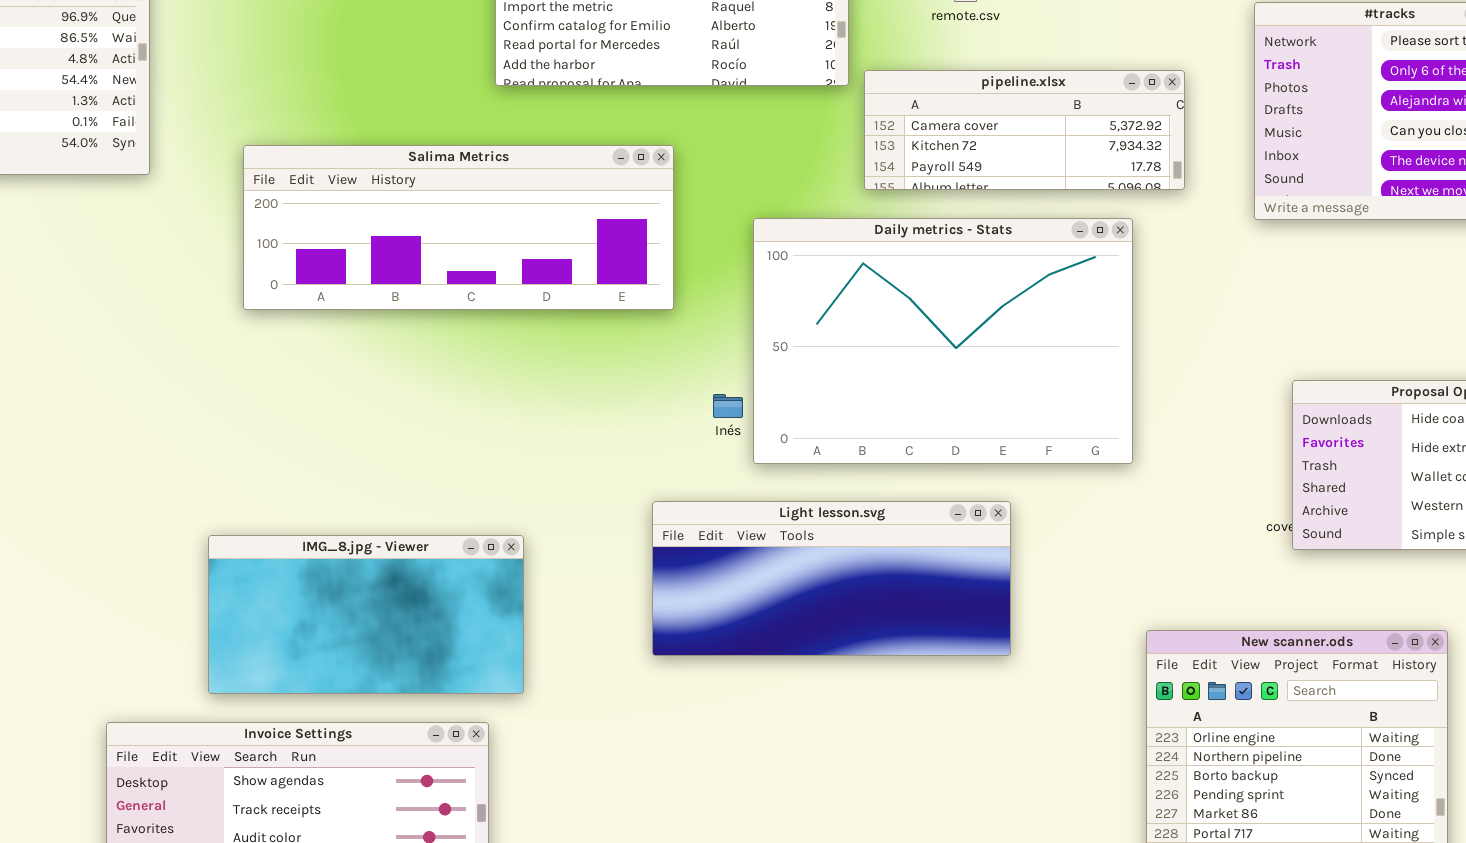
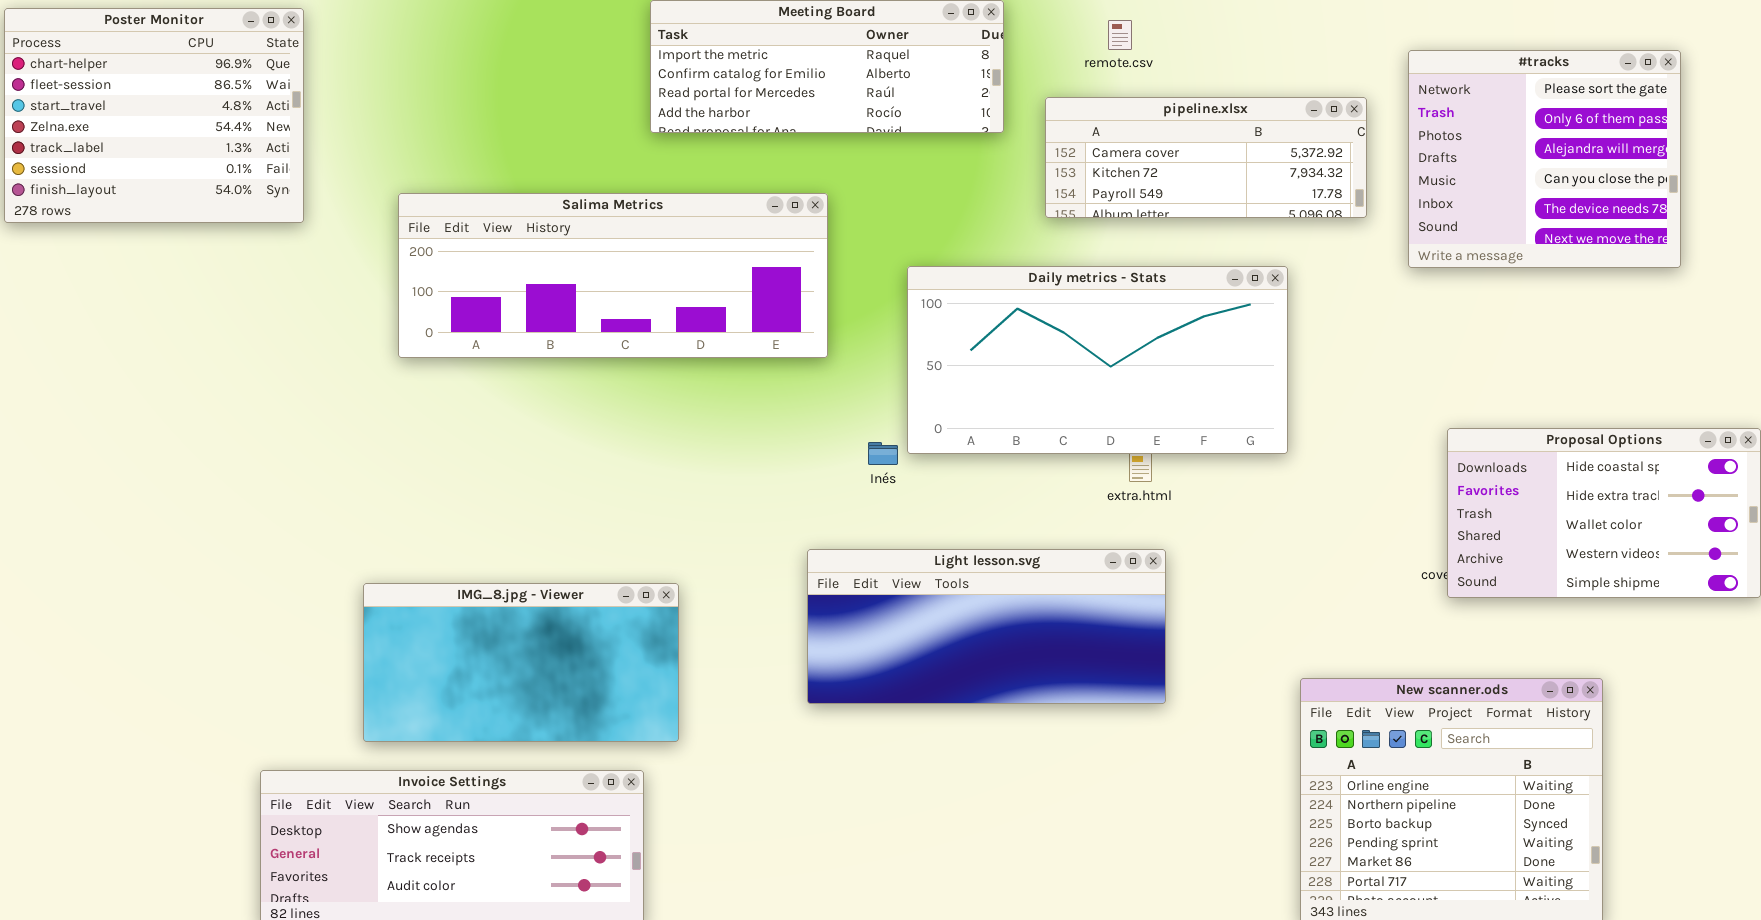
pipeline.xlsx: [864,70,1185,190] -> [1045,97,1367,218], moved
Daily metrics - Stats: [753,218,1133,464] -> [907,266,1288,454], resized

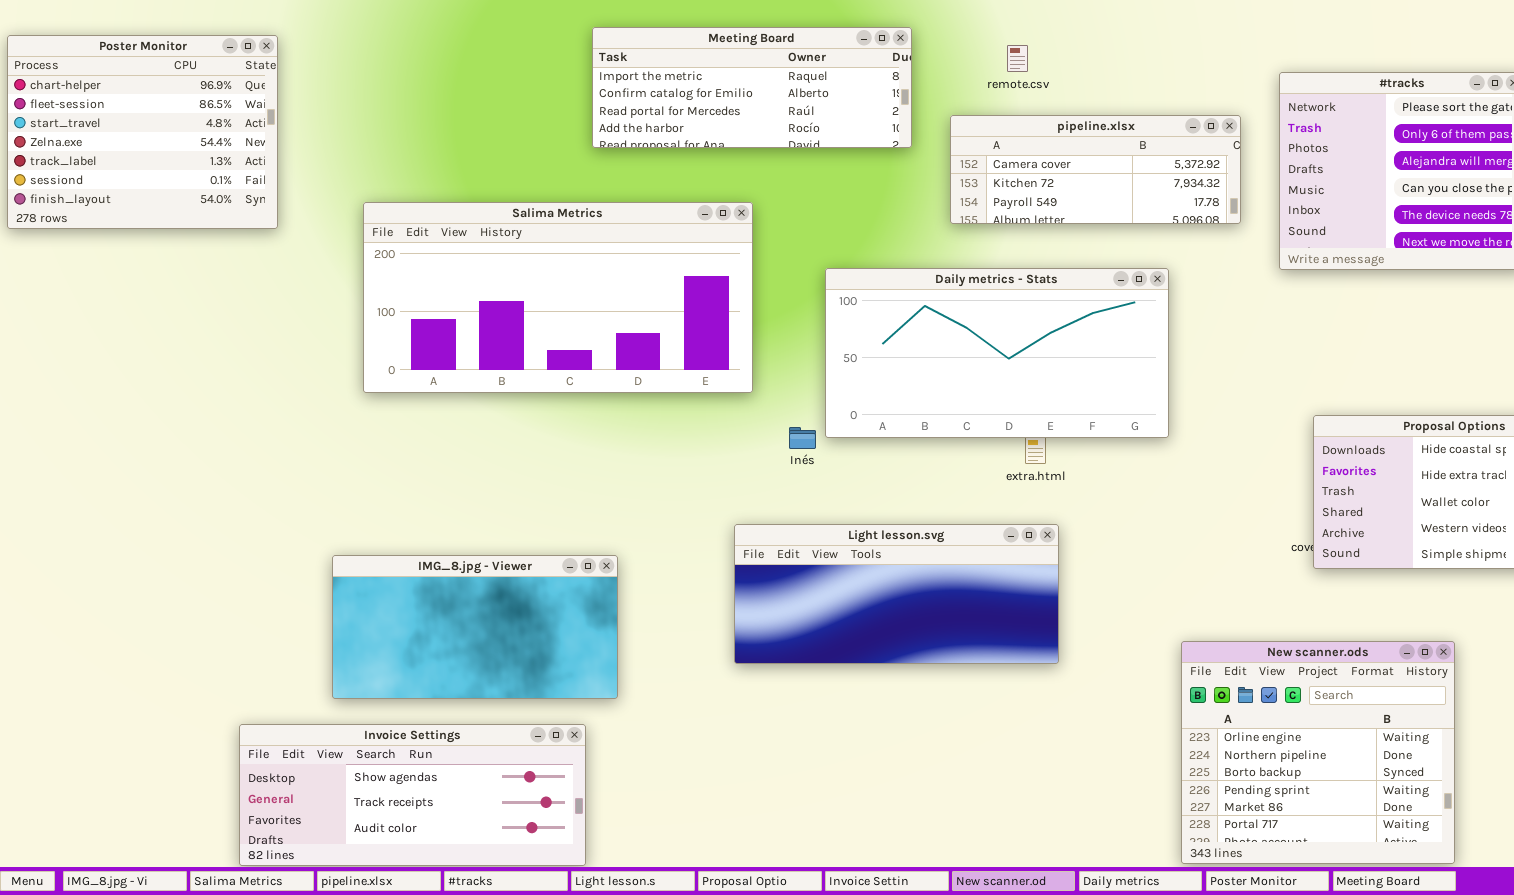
Salima Metrics: [398,193,828,358] -> [363,202,753,393], resized

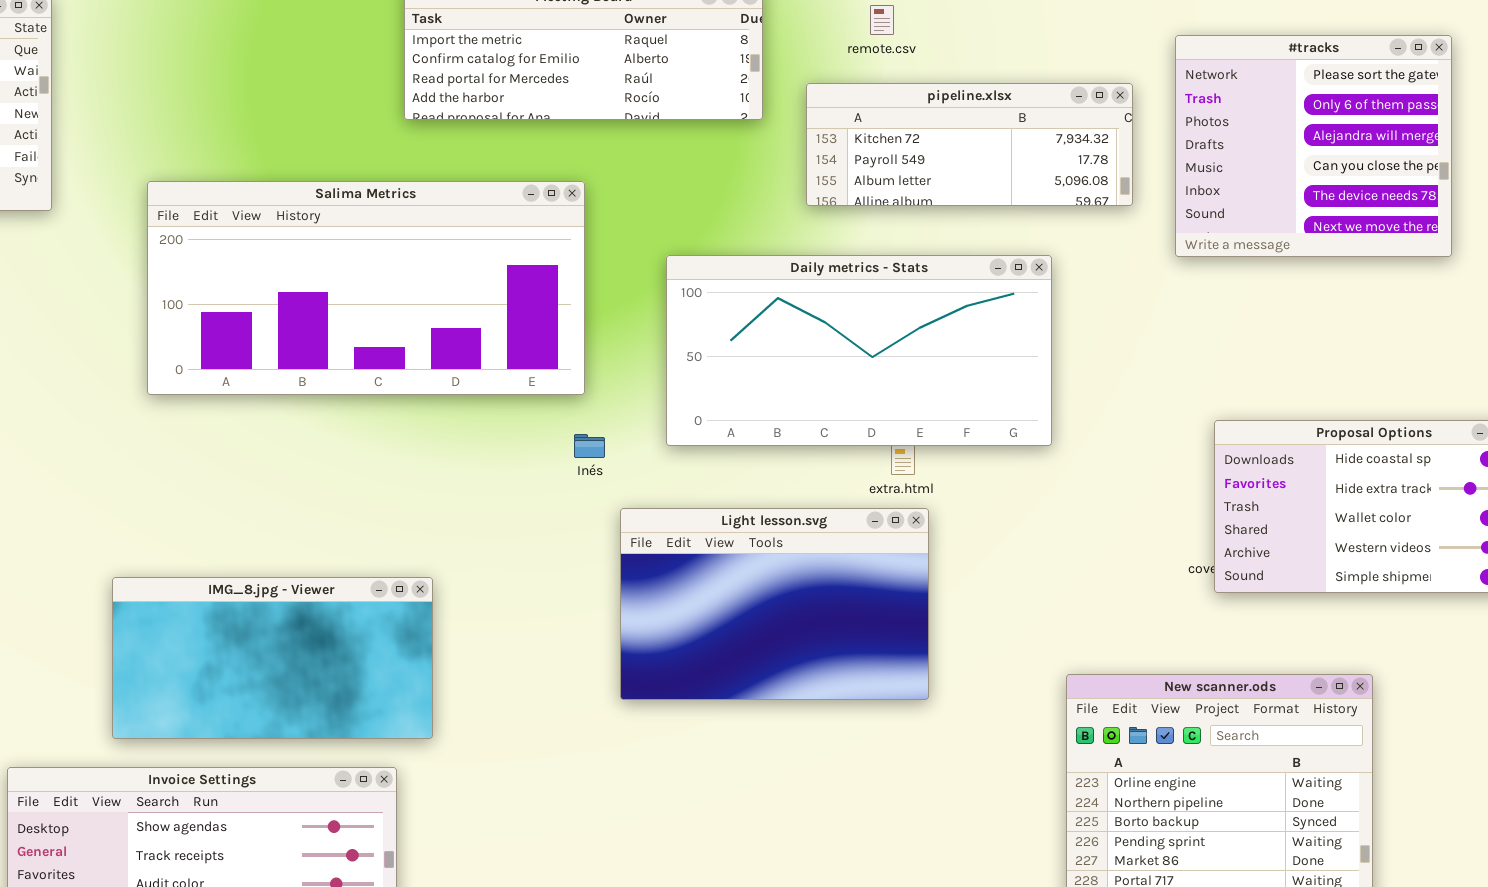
pipeline.xlsx: [950,115,1241,224] -> [806,83,1133,206], scrolled down 1 row
Inés: [789,427,816,449] -> [574,434,605,458], moved
Light lesson.svg: [734,524,1059,664] -> [620,508,929,700], resized

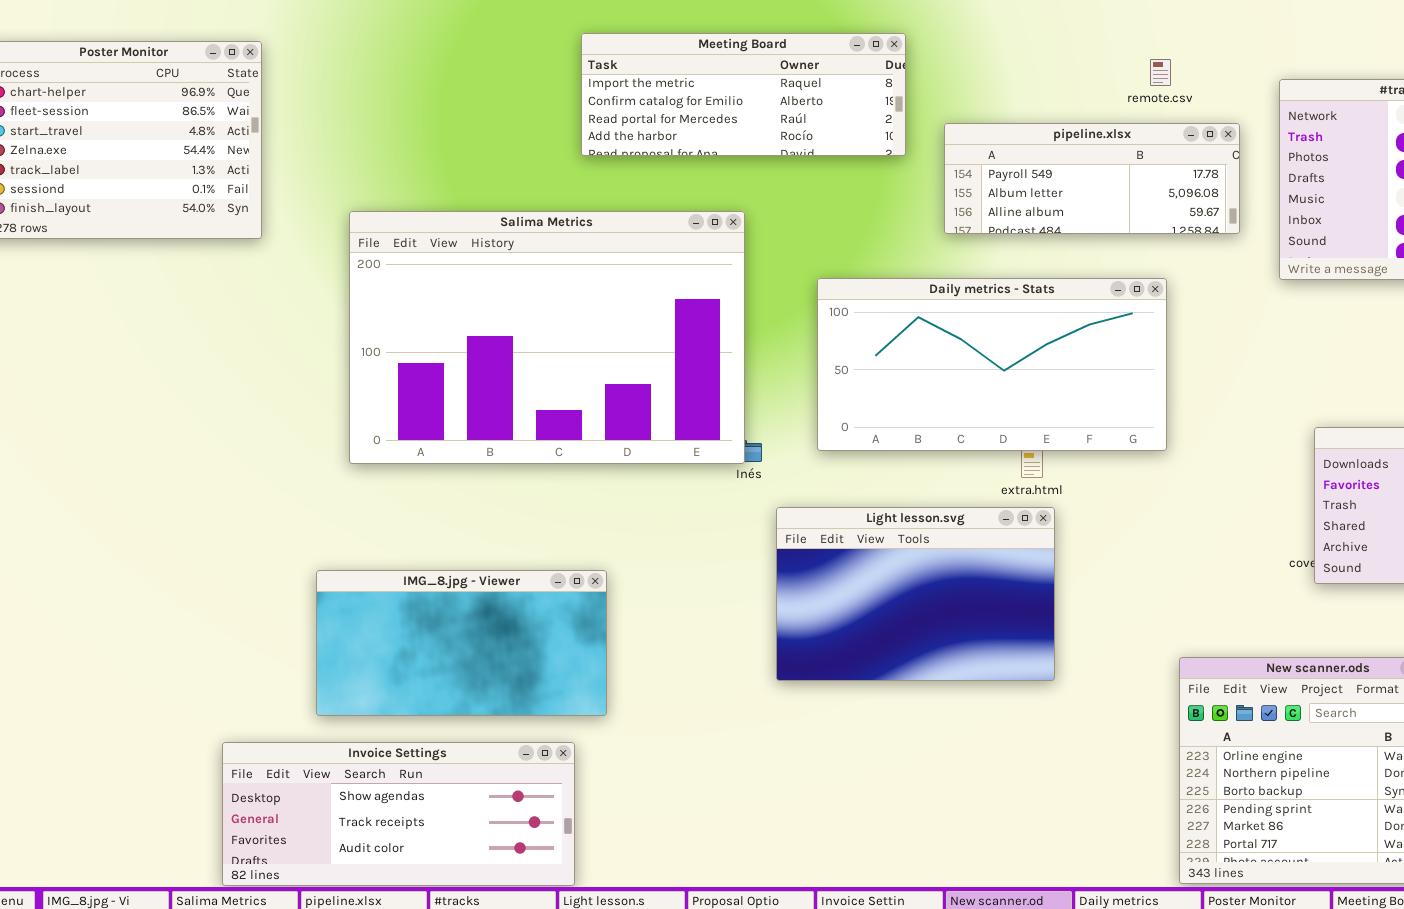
remote.csv: [870,5,894,35] -> [1150,59,1171,86], moved
pipeline.xlsx: [806,83,1133,206] -> [944,123,1240,234], scrolled down 1 row
Salima Metrics: [147,181,585,395] -> [349,211,745,464], resized

